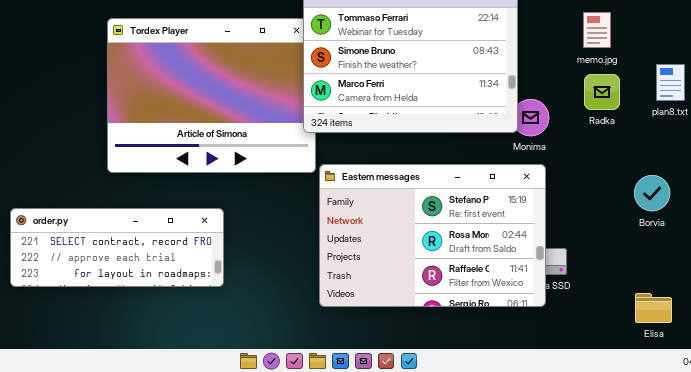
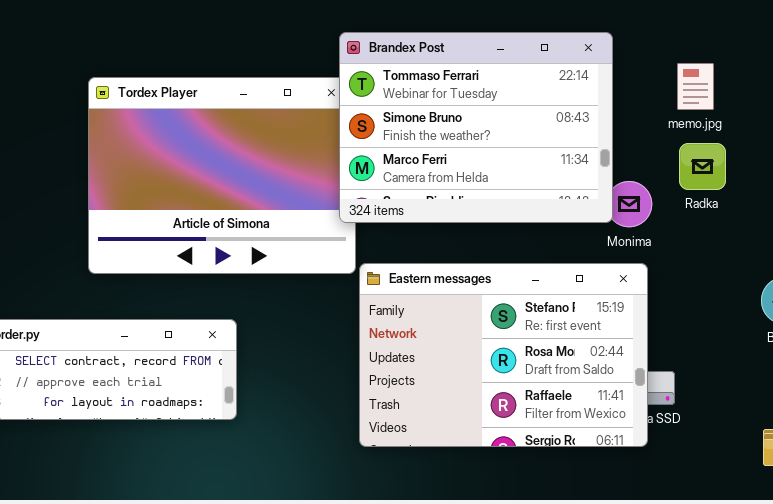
memo.jpg: [583,12,611,48] -> [677,63,714,110], moved
Radka: [584,74,620,110] -> [679,143,726,190], moved

